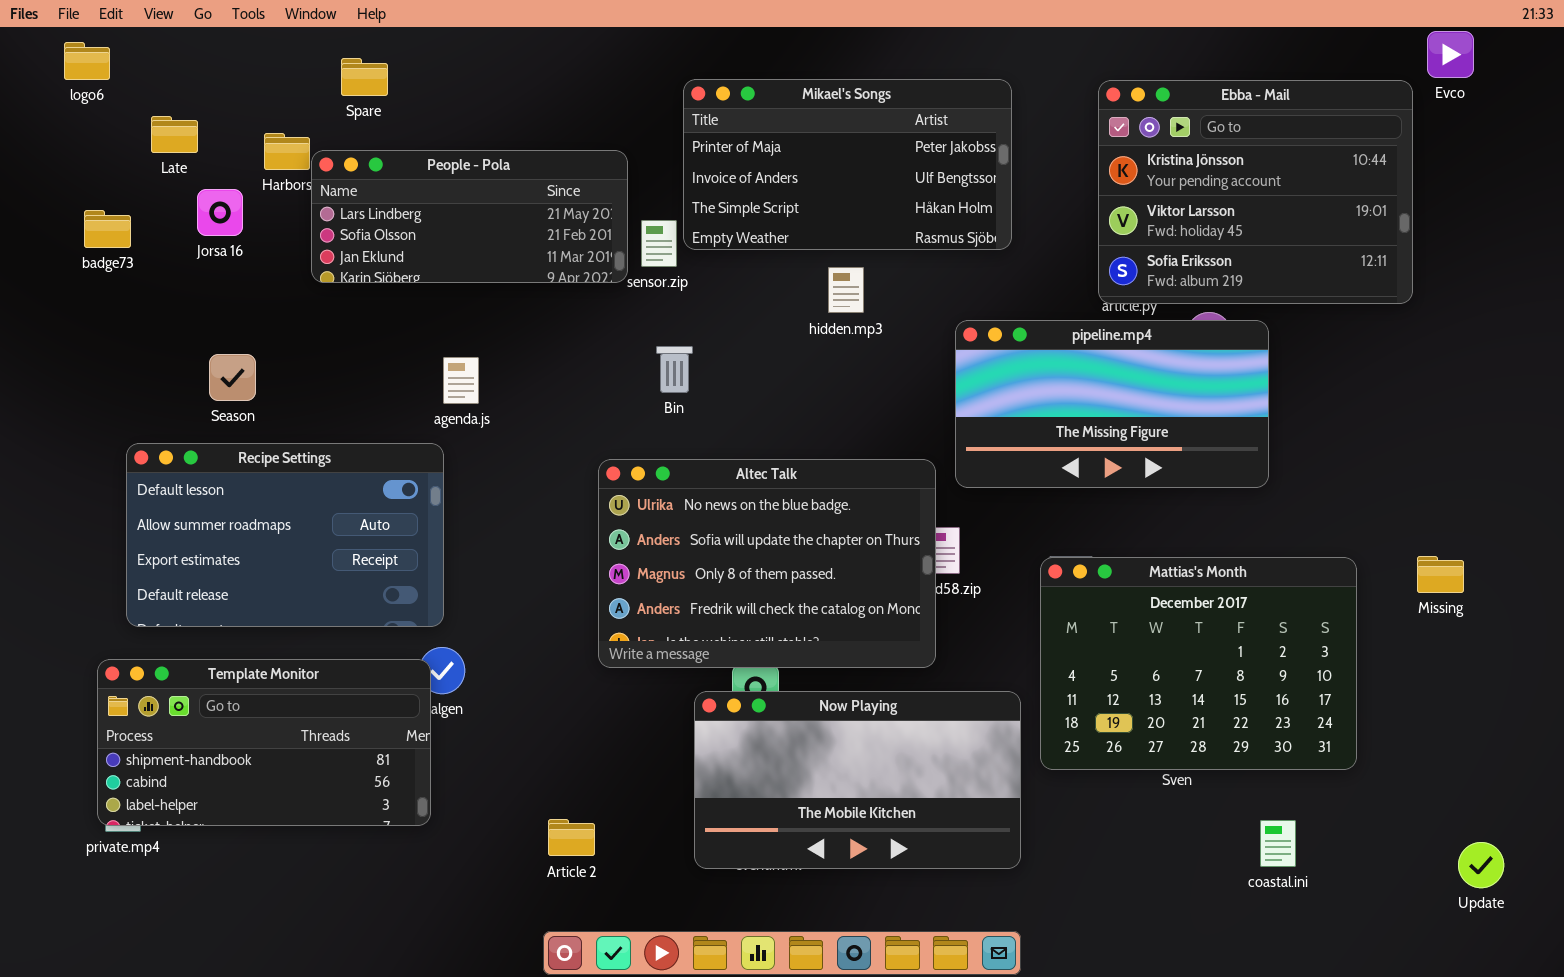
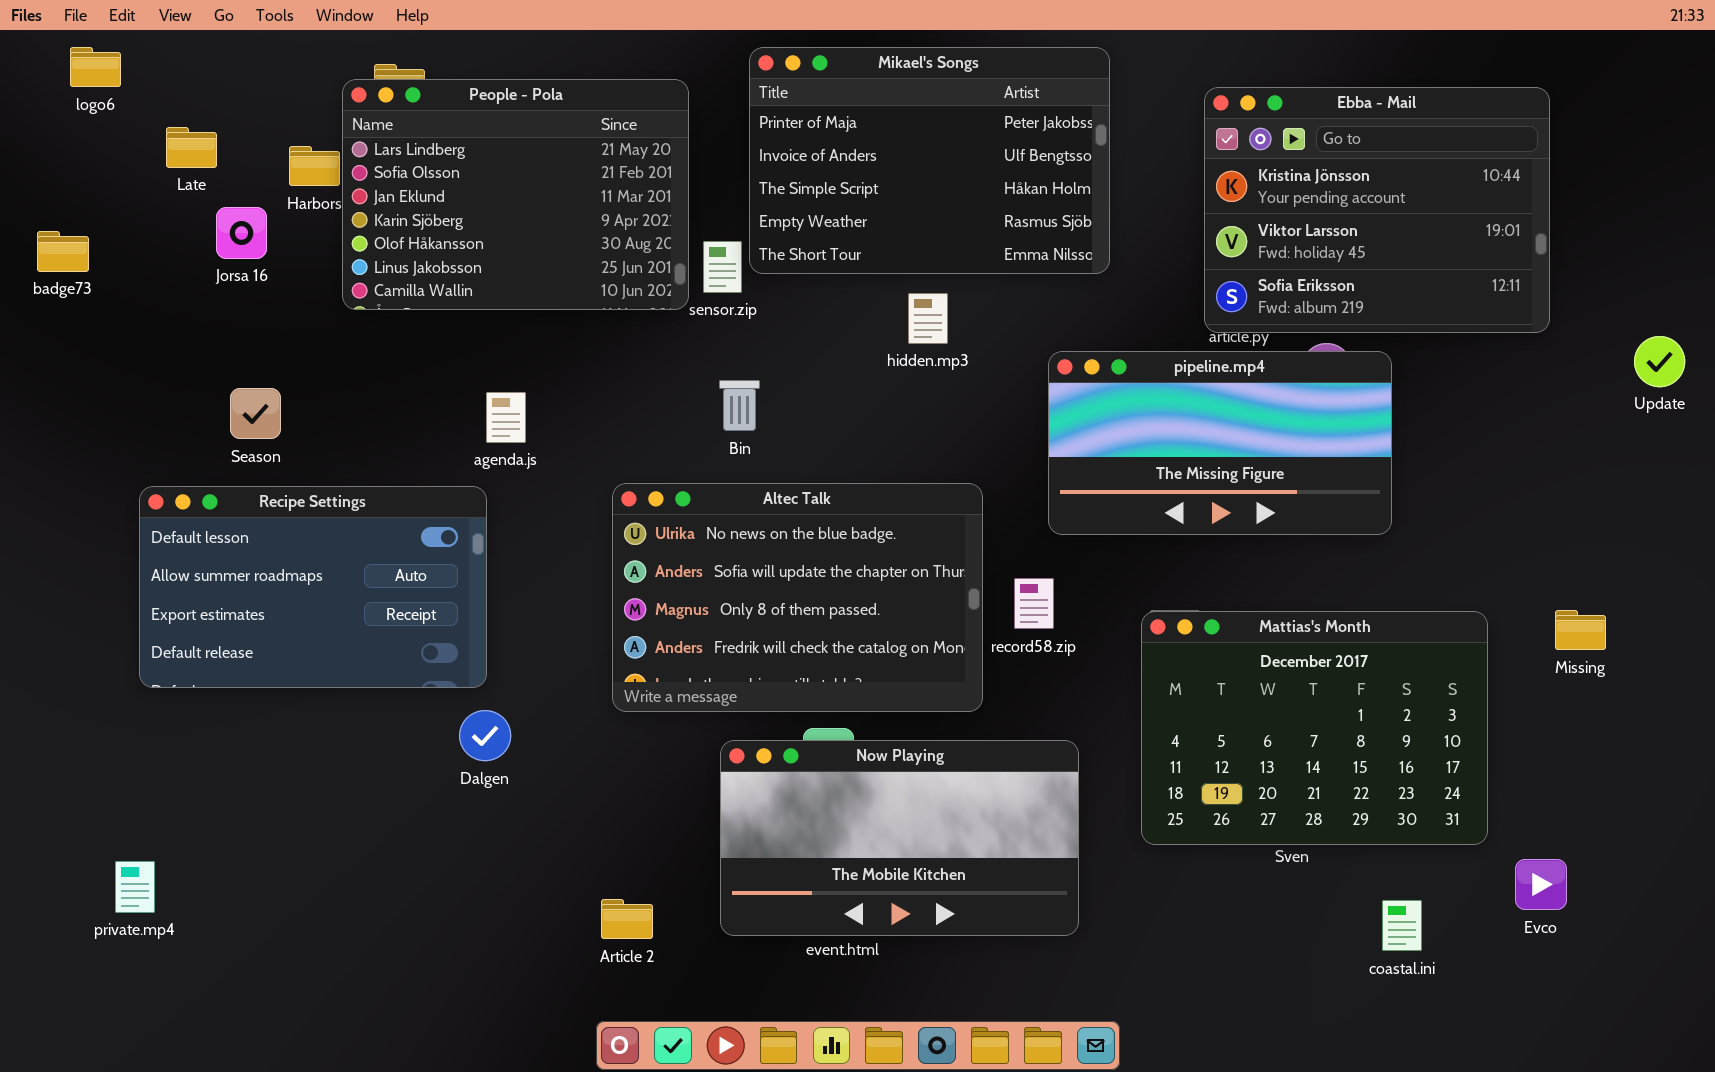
Evco: [1427,31,1474,78] -> [1515,859,1567,910], moved
Mikael's Songs: [683,79,1012,250] -> [749,47,1110,274], resized
People - Pola: [311,150,628,283] -> [342,79,689,310], resized
badge73: [84,210,131,248] -> [37,231,89,272], moved
Altec Talk: [598,459,936,668] -> [612,483,983,712], moved
Template Monitor: [97,659,431,826] -> none, closed
Now Playing: [694,691,1021,869] -> [720,740,1079,936], moved
Update: [1458,842,1504,888] -> [1634,336,1685,387], moved

